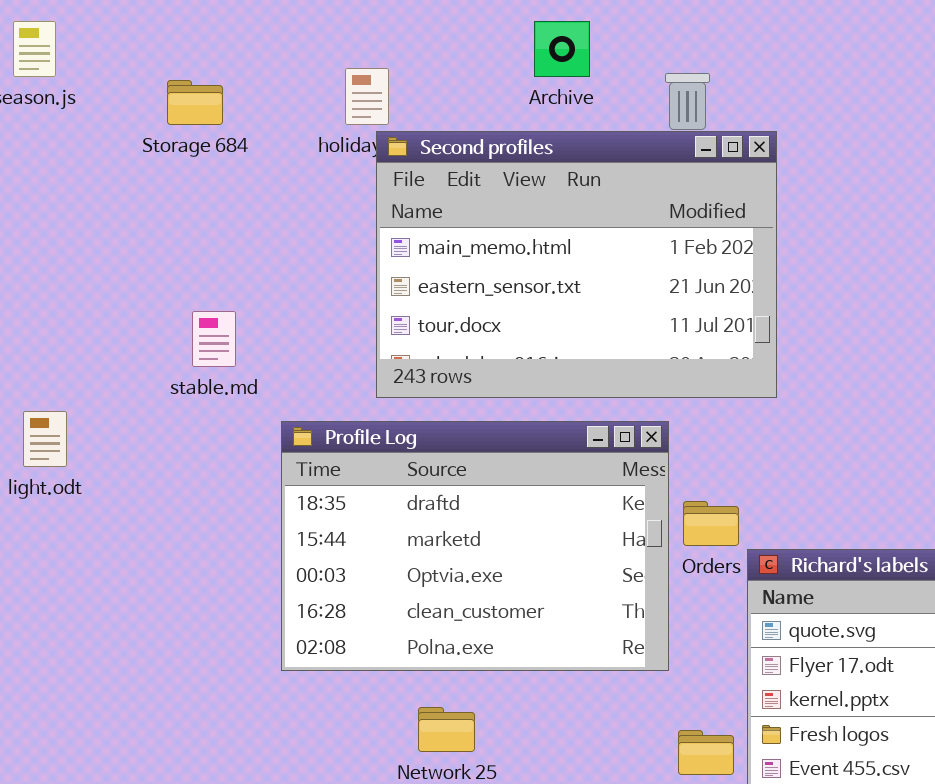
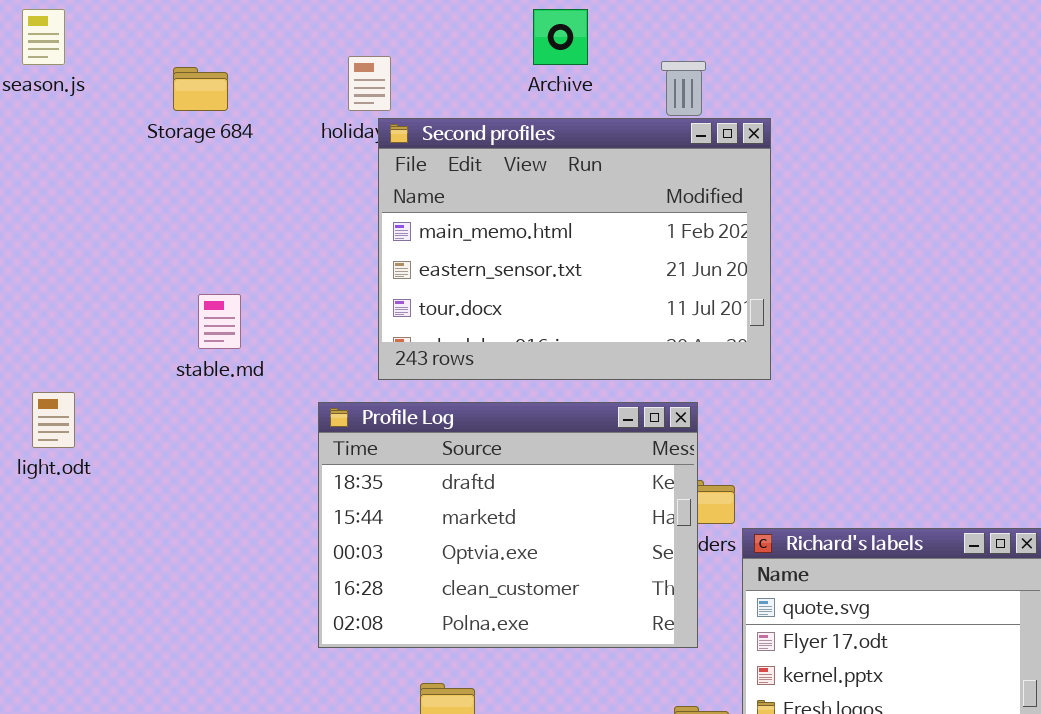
Profile Log: [281,421,669,671] -> [318,402,698,648], moved

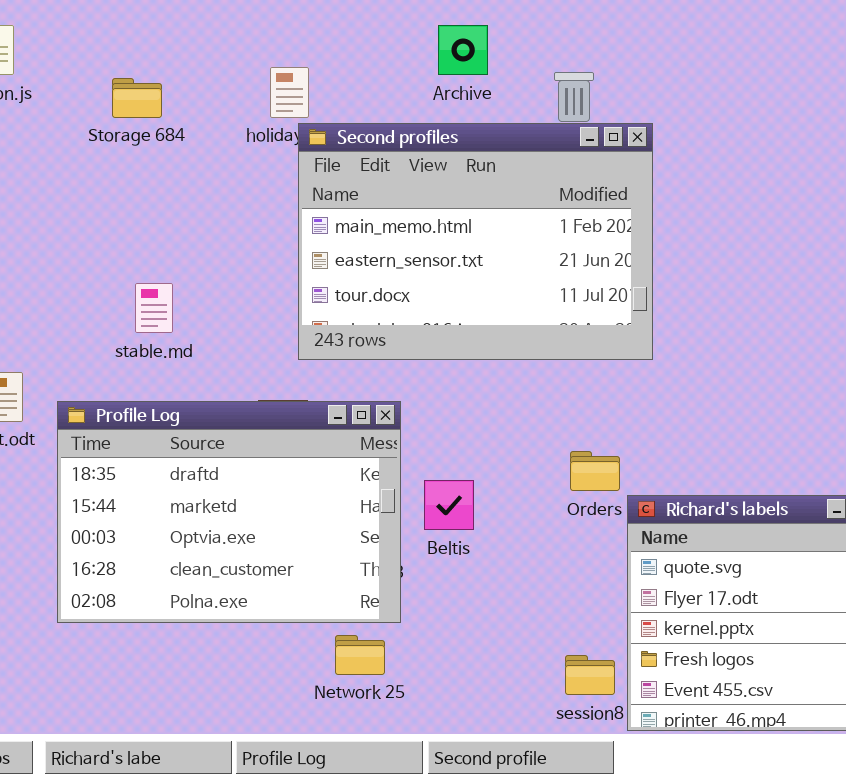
Profile Log: [318,402,698,648] -> [57,401,401,623], moved

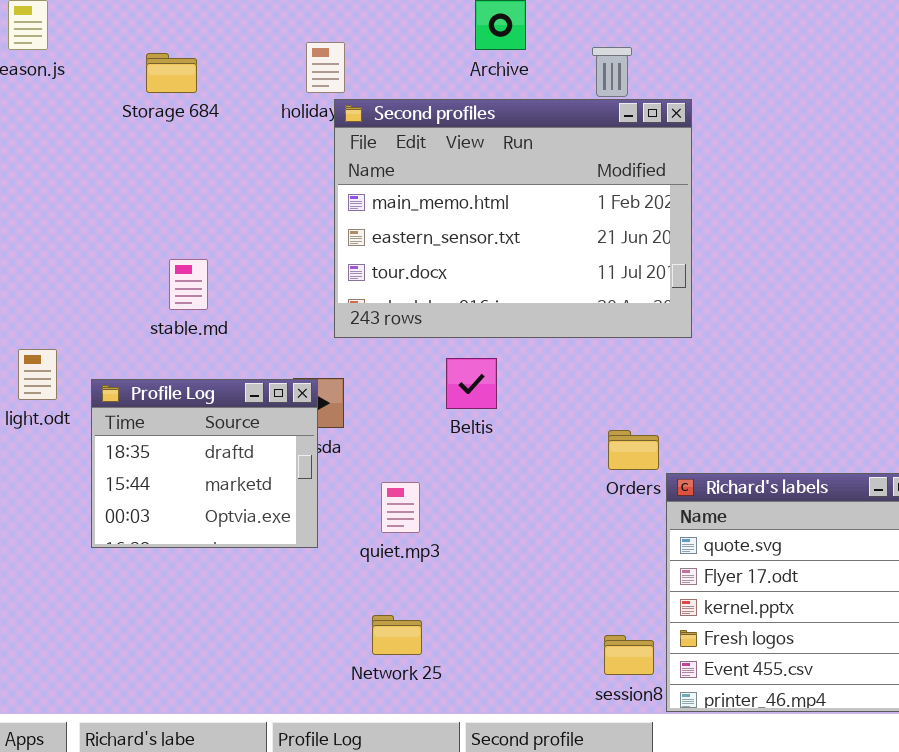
Profile Log: [57,401,401,623] -> [91,379,318,548], resized
Beltis: [424,480,474,530] -> [446,358,497,409], moved

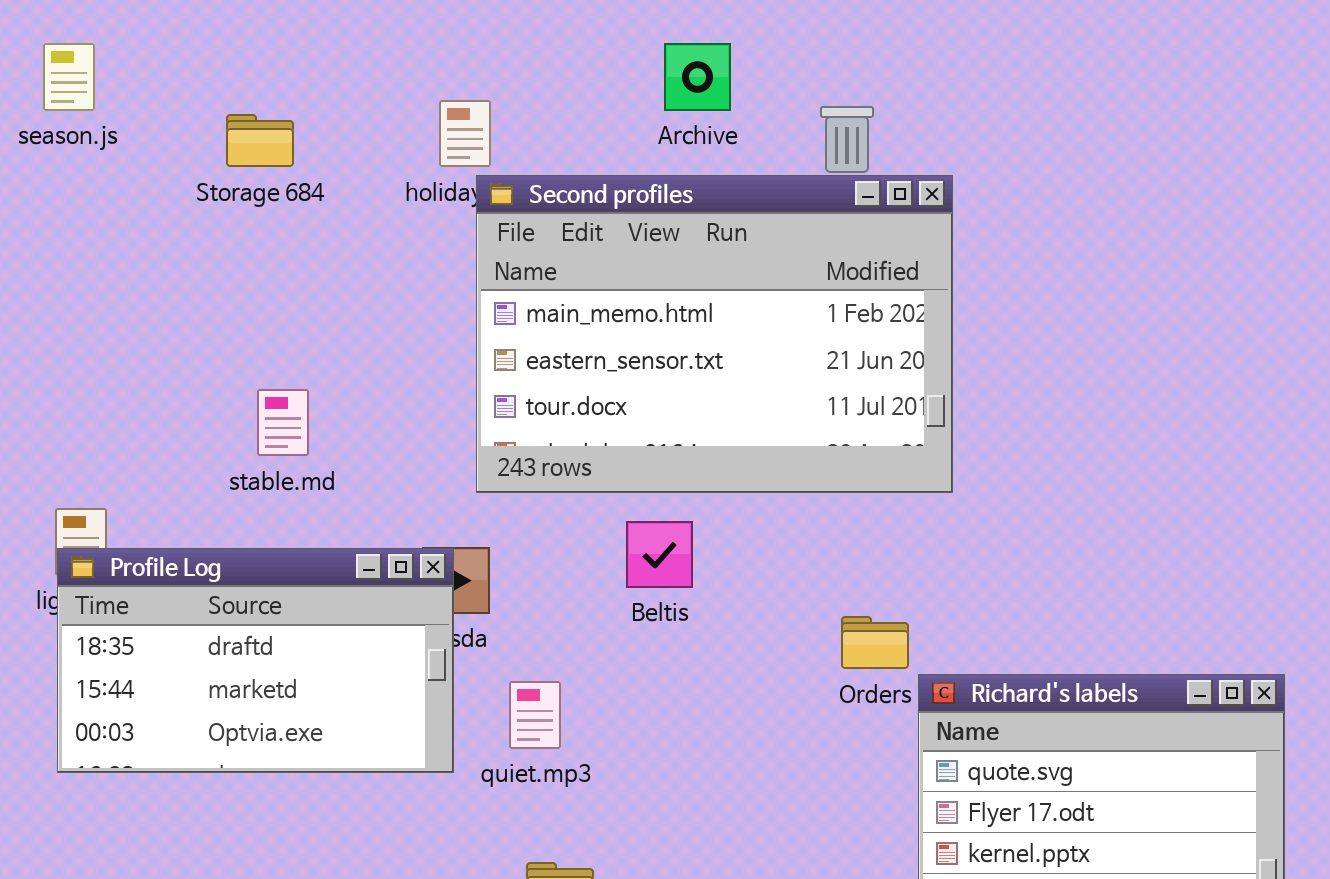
Profile Log: [91,379,318,548] -> [57,548,454,773], resized
quiet.mp3: [381,482,420,533] -> [509,681,561,749], moved

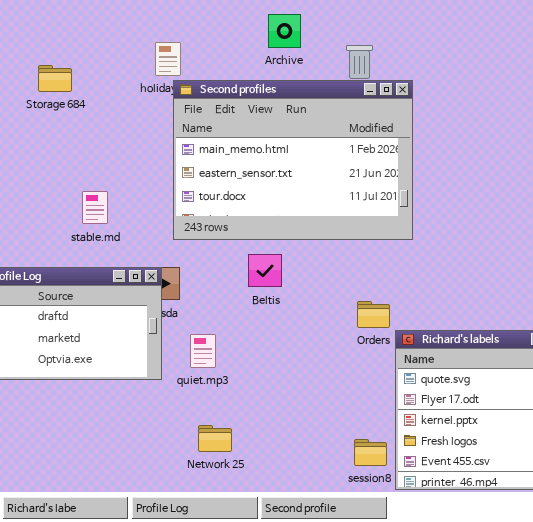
Storage 684: [226,114,294,167] -> [38,65,72,92], moved
stable.md: [257,389,309,456] -> [82,191,108,224], moved

